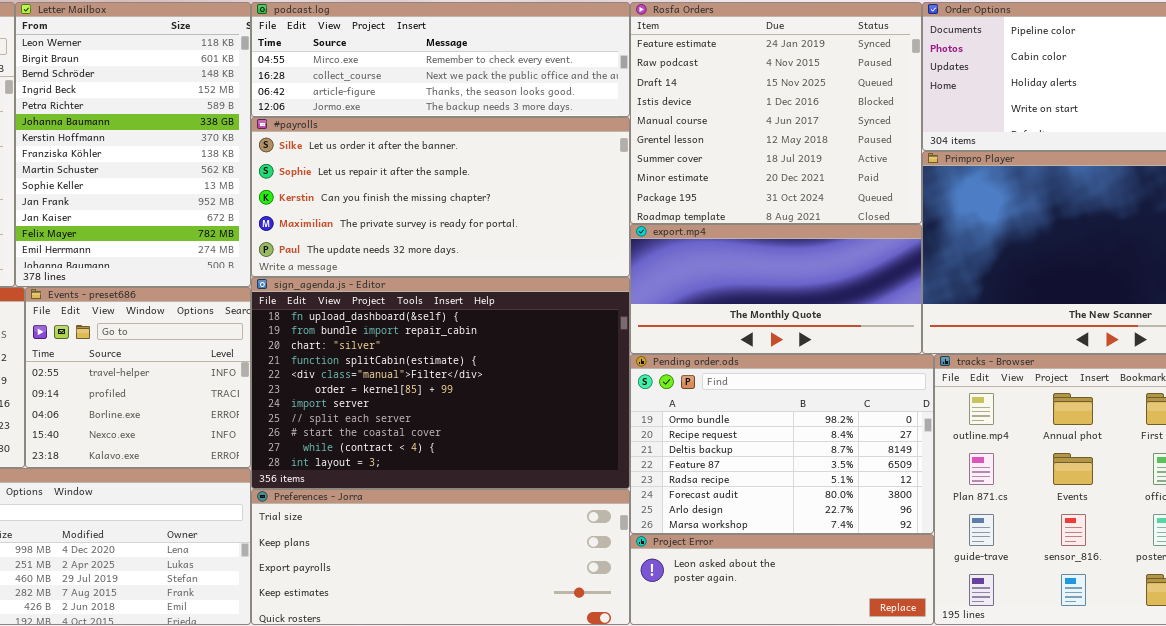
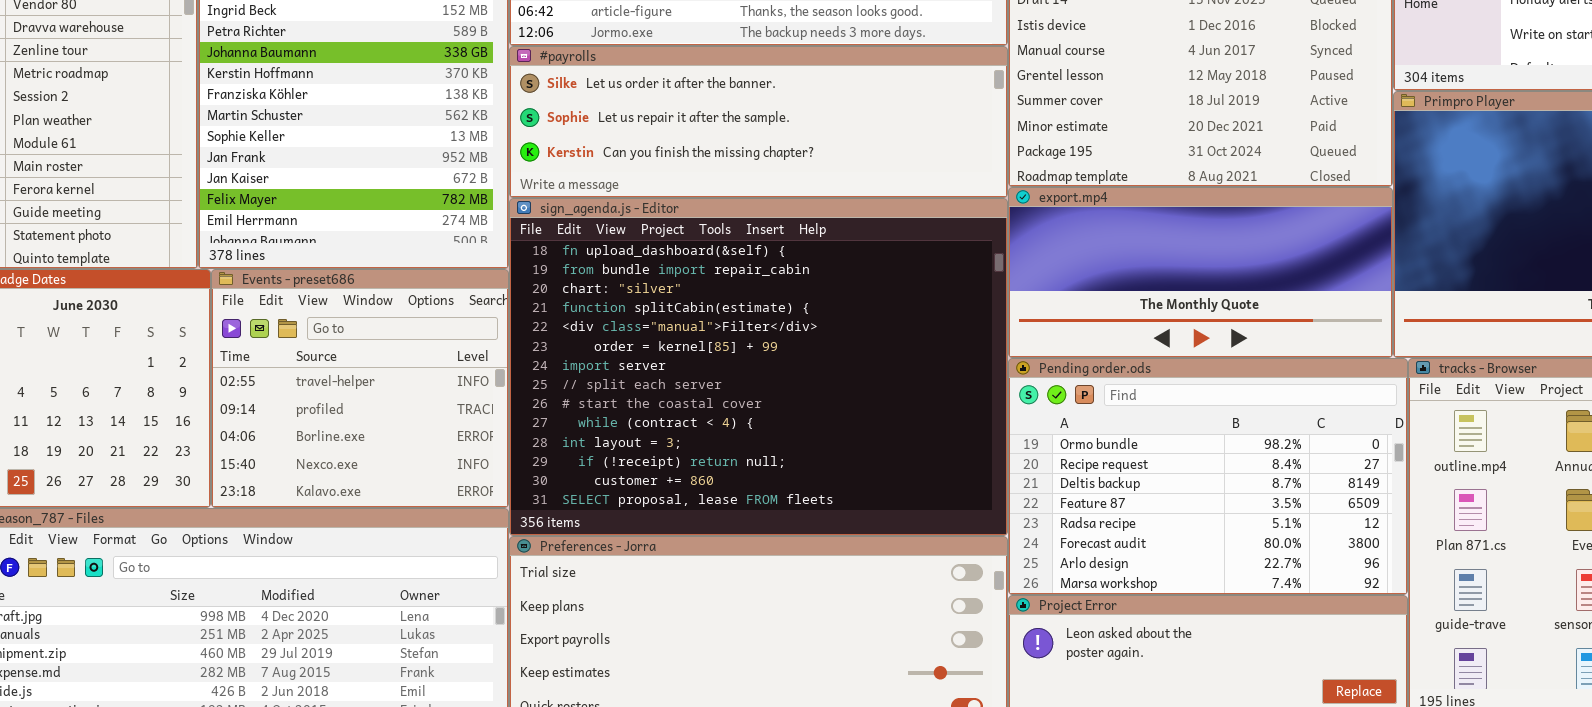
#payrolls: [251,117,630,277] -> [509,46,1008,198], resized
sign_agenda.js - Editor: [251,277,630,489] -> [509,198,1008,536], resized

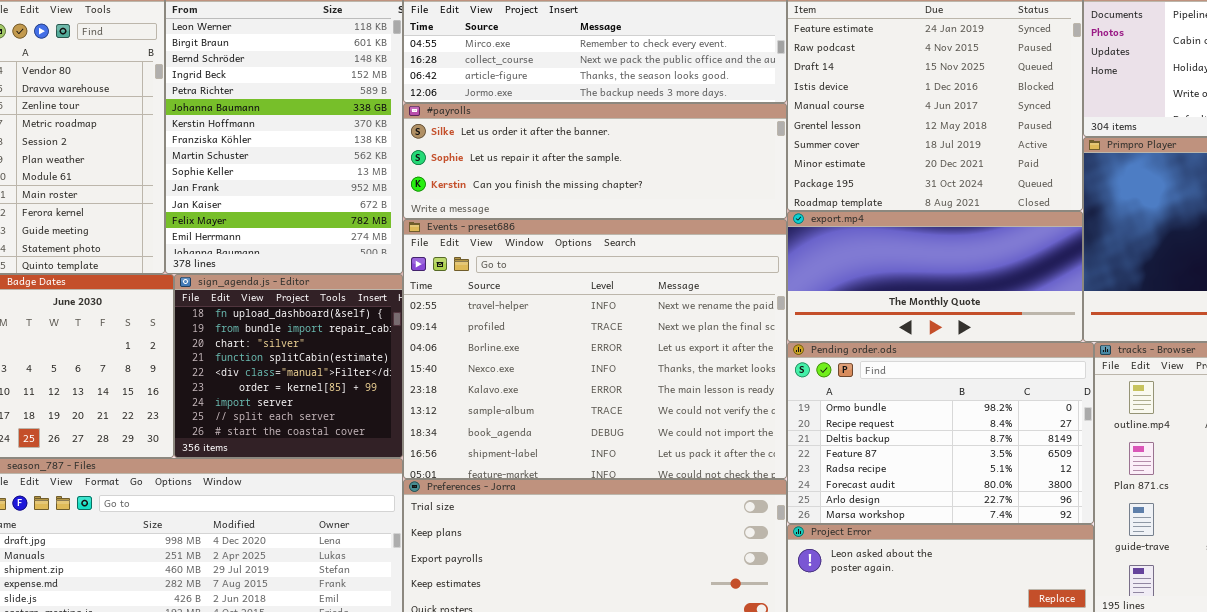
sign_agenda.js - Editor: [509,198,1008,536] -> [174,274,403,458], moved, resized
Events - preset686: [211,269,509,508] -> [403,219,787,479], moved, resized

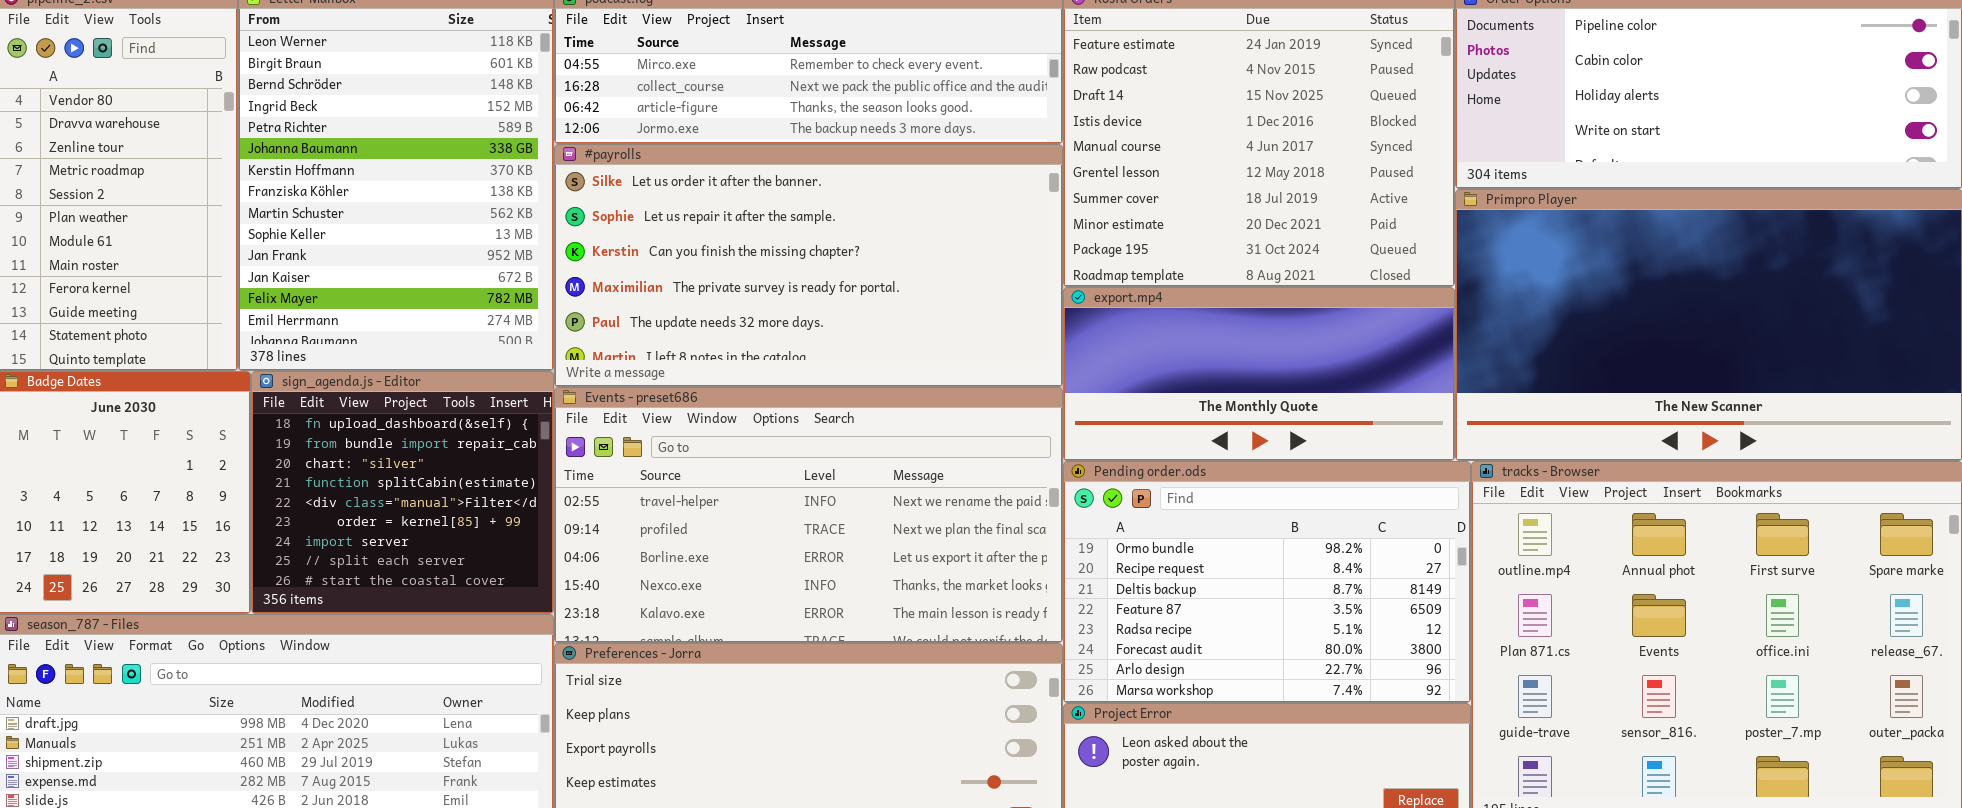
#payrolls: [403,103,787,219] -> [554,144,1063,387], resized
Events - preset686: [403,219,787,479] -> [554,387,1063,643], resized

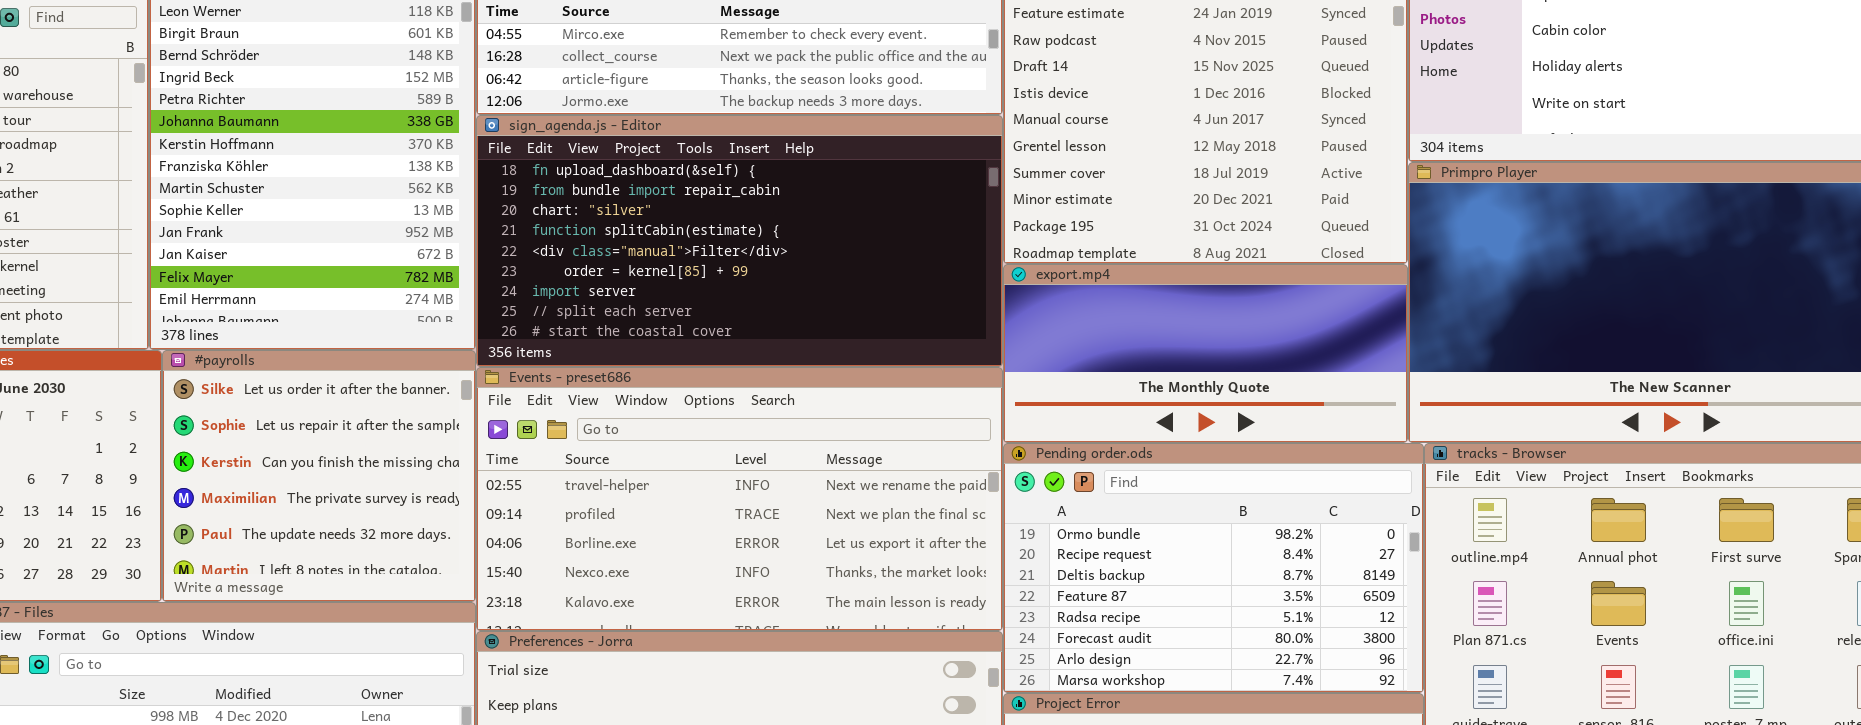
#payrolls: [554,144,1063,387] -> [162,350,476,602], moved, resized
sign_agenda.js - Editor: [251,371,554,614] -> [476,115,1003,367], moved, resized

